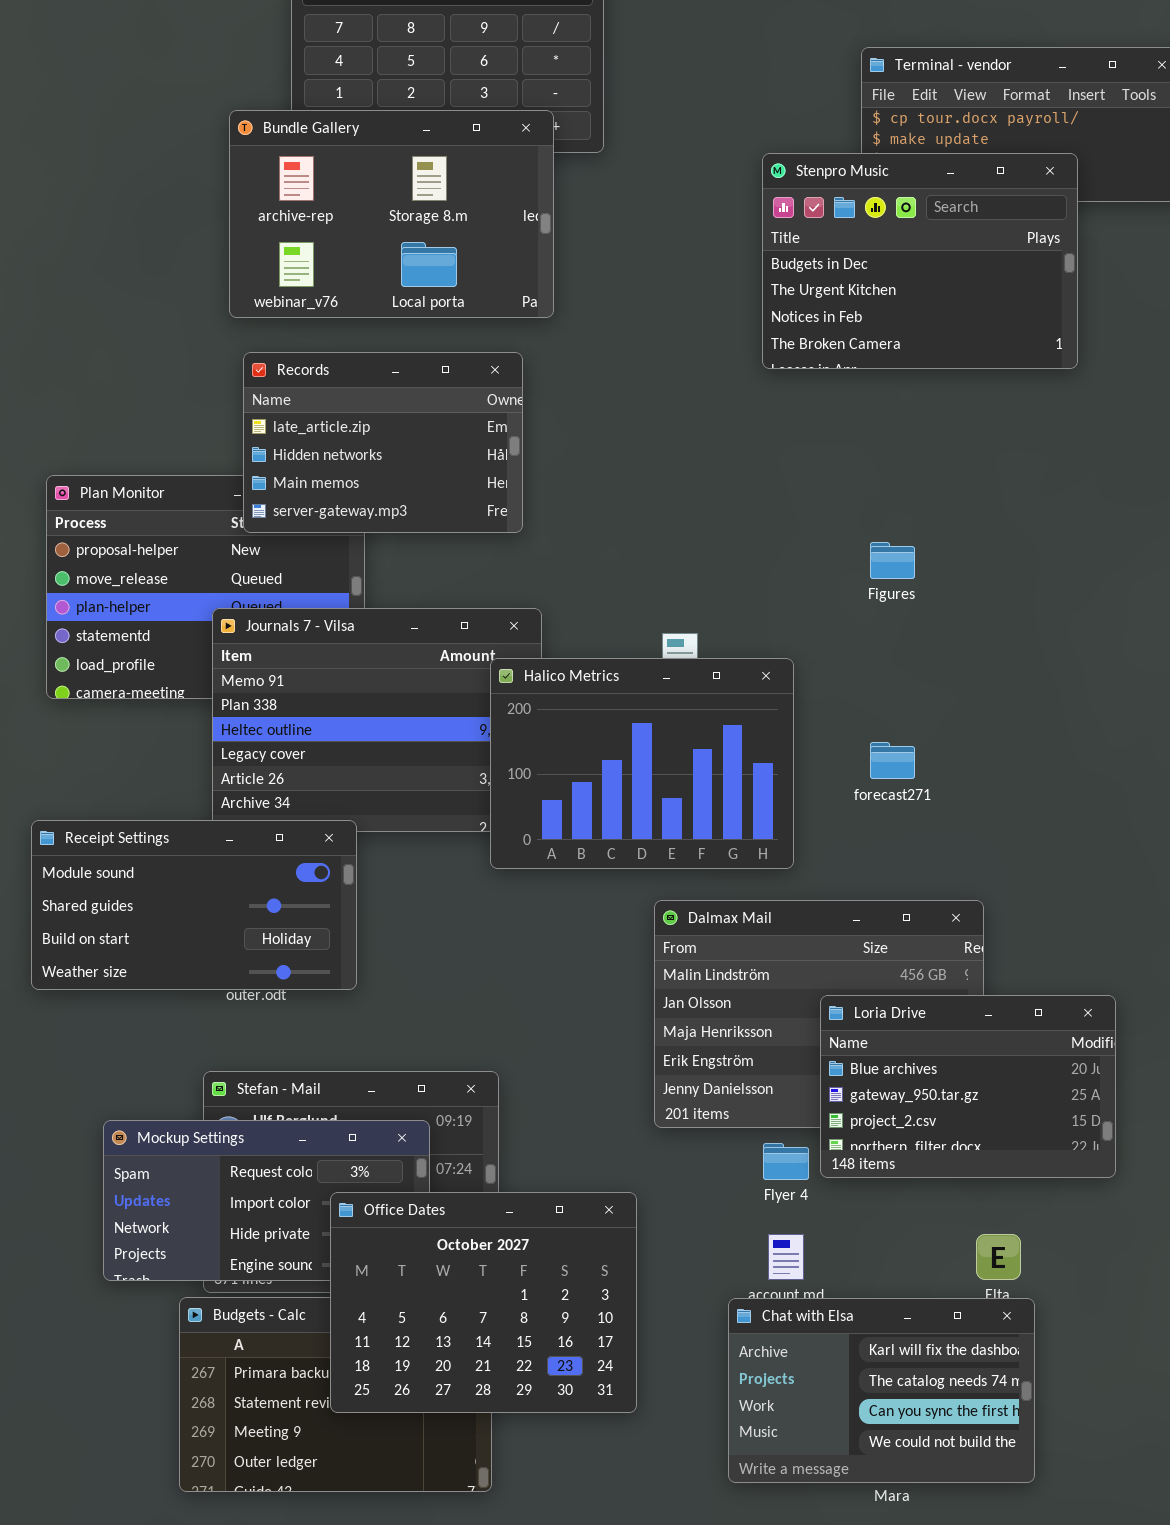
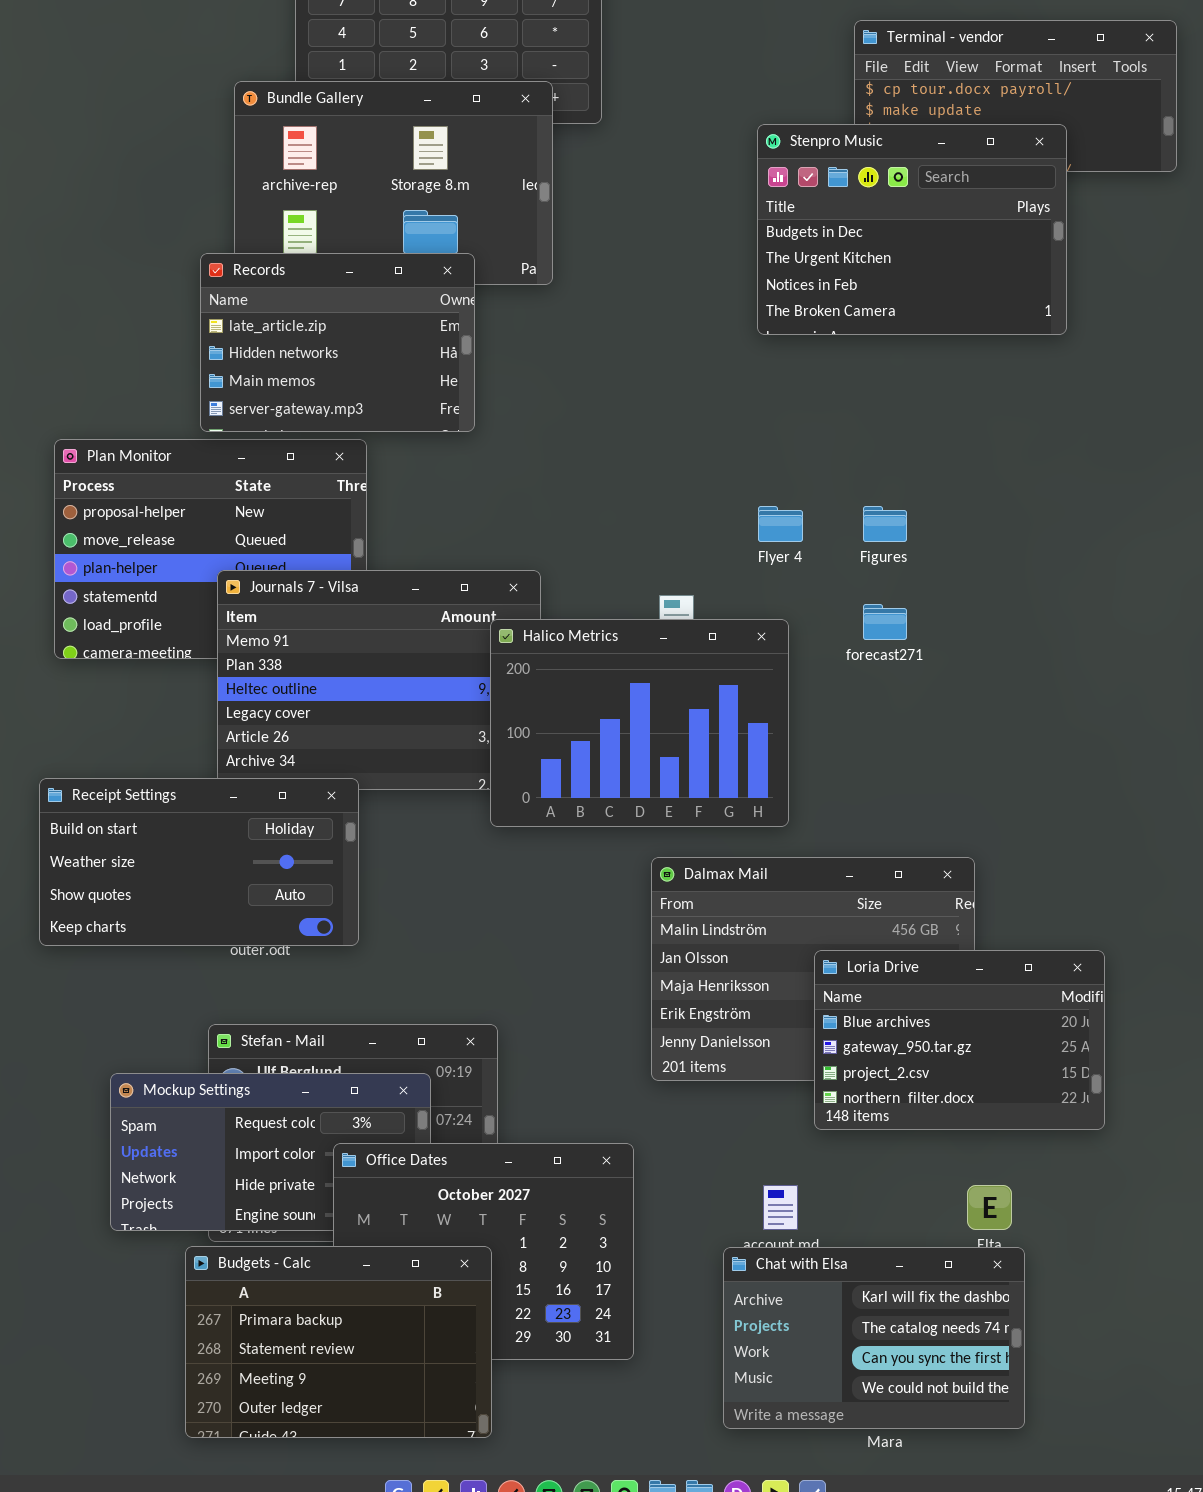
Records: [243,352,523,533] -> [200,253,475,432], moved
forecast271: [870,742,915,779] -> [863,604,907,640], moved
Receipt Settings: [31,820,357,990] -> [39,778,359,946], scrolled down 2 rows
Flyer 4: [763,1143,809,1180] -> [758,506,803,542], moved
Budgets - Calc: [179,1297,492,1492] -> [185,1246,492,1438], raised

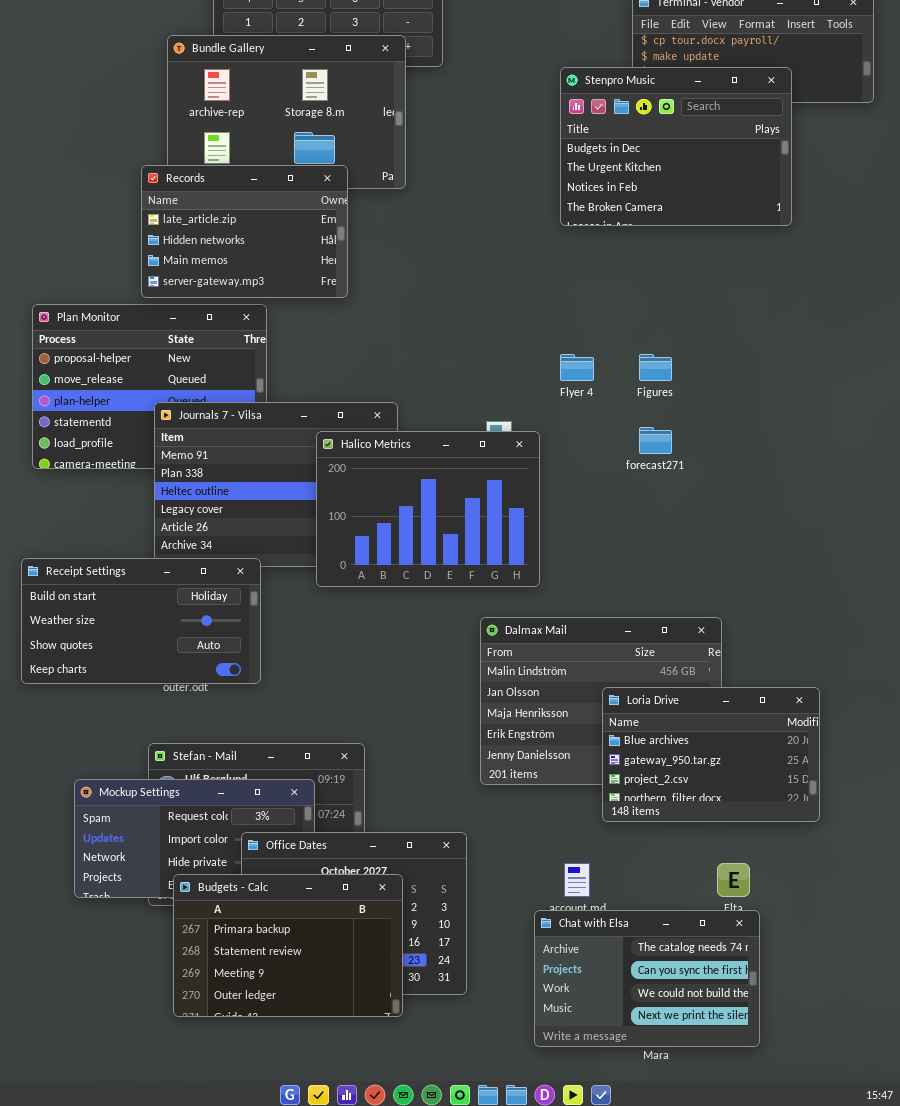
Halico Metrics: [490,619,789,827] -> [316,431,540,587], moved
Budgets - Calc: [185,1246,492,1438] -> [173,874,403,1017], moved
Chat with Elsa: [723,1247,1025,1429] -> [534,910,760,1047], scrolled down 1 row

